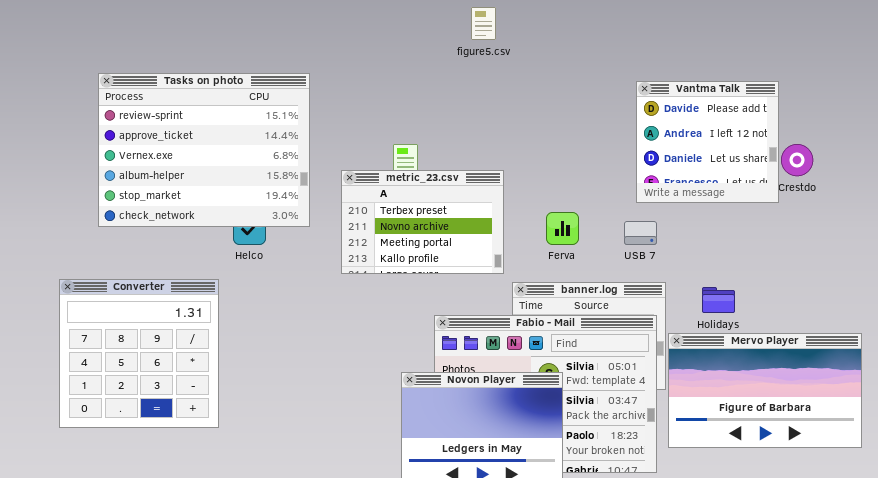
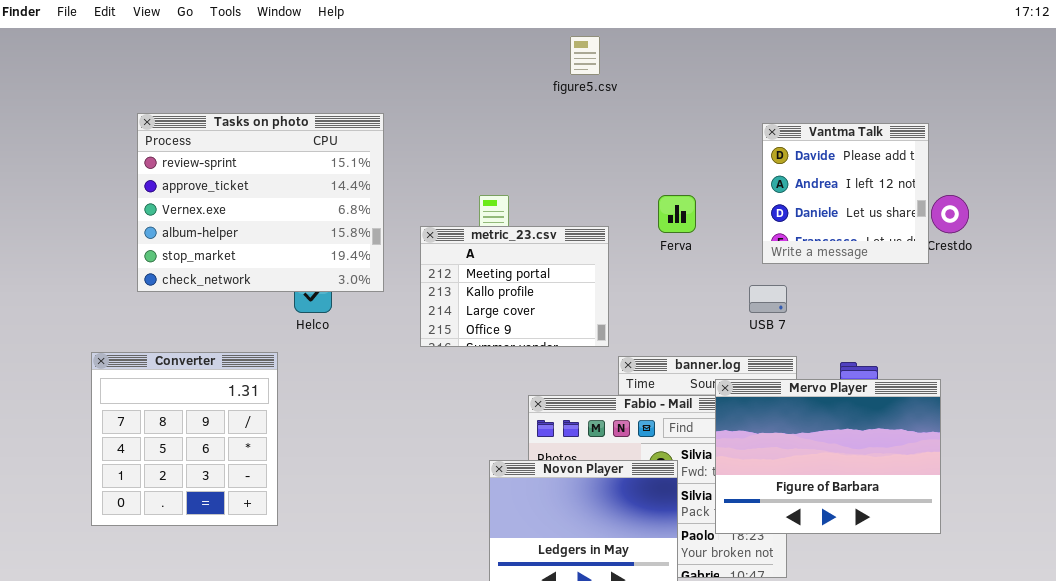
metric_23.csv: [341,170,504,274] -> [420,226,609,347], scrolled down 2 rows
Ferva: [546,212,579,245] -> [658,195,696,233], moved
Mervo Player: [668,333,862,448] -> [715,379,941,534], moved, resized

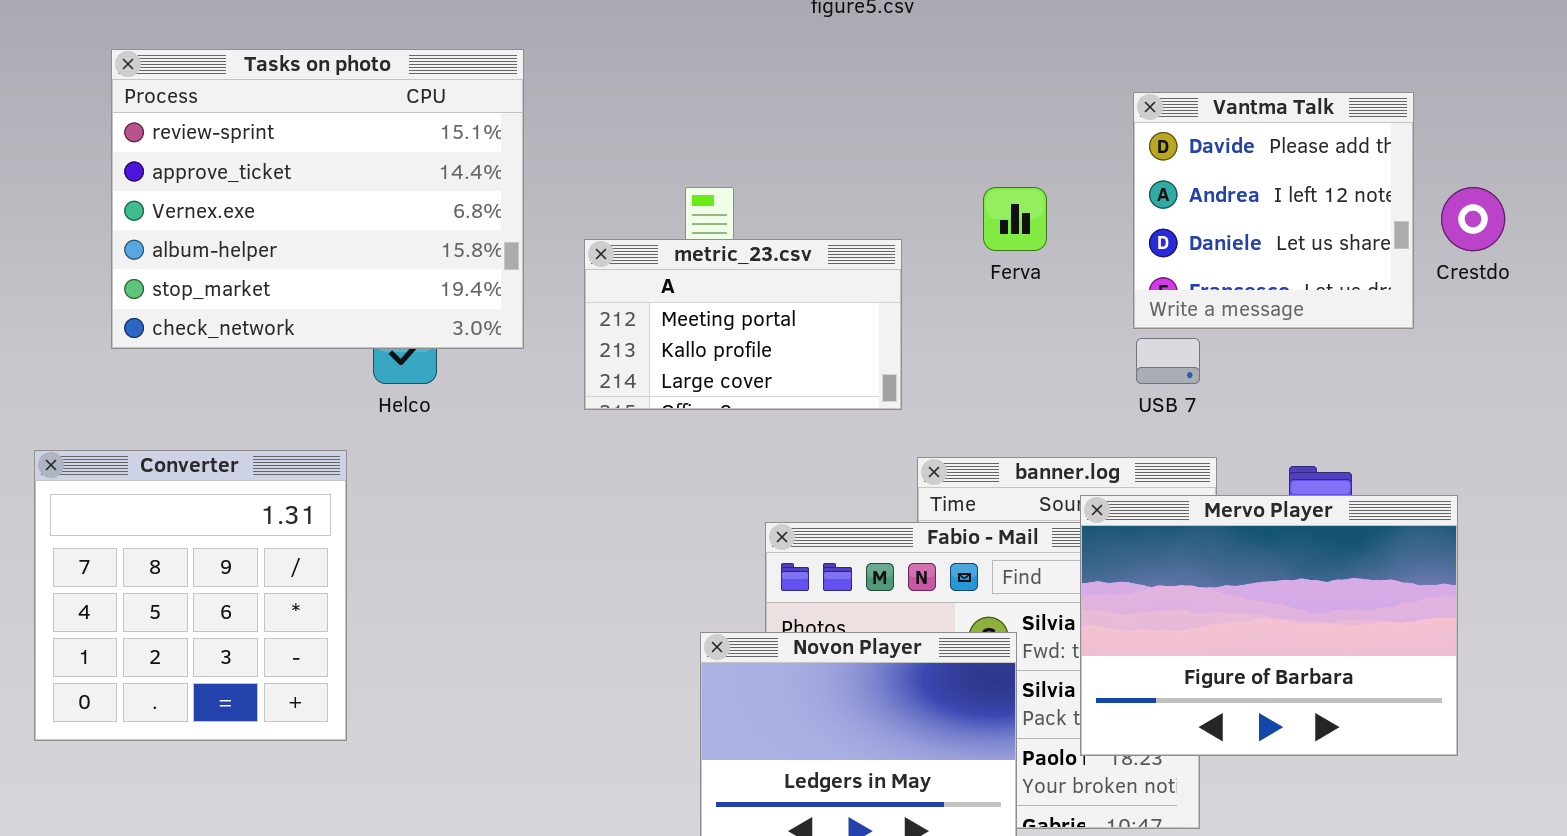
Vantma Talk: [762,123,929,264] -> [1133,92,1414,329], moved
metric_23.csv: [420,226,609,347] -> [584,239,902,410], resized

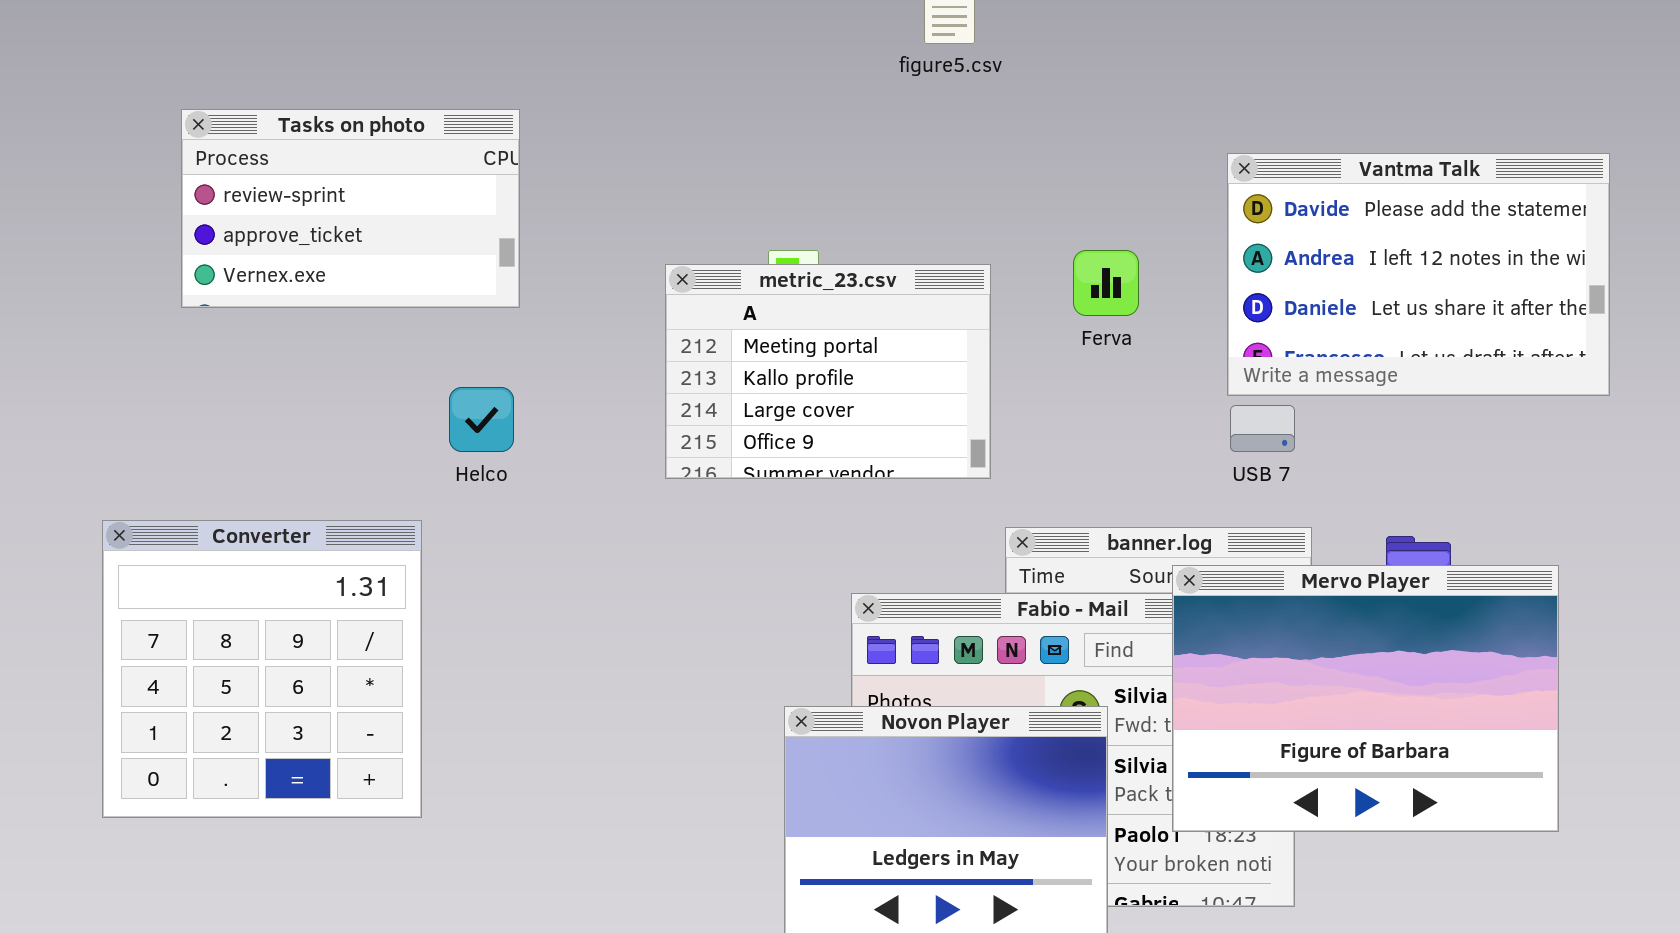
Tasks on photo: [111,49,524,349] -> [181,109,520,308], resized
Vantma Talk: [1133,92,1414,329] -> [1227,153,1610,396], resized
metric_23.csv: [584,239,902,410] -> [665,264,991,479], resized

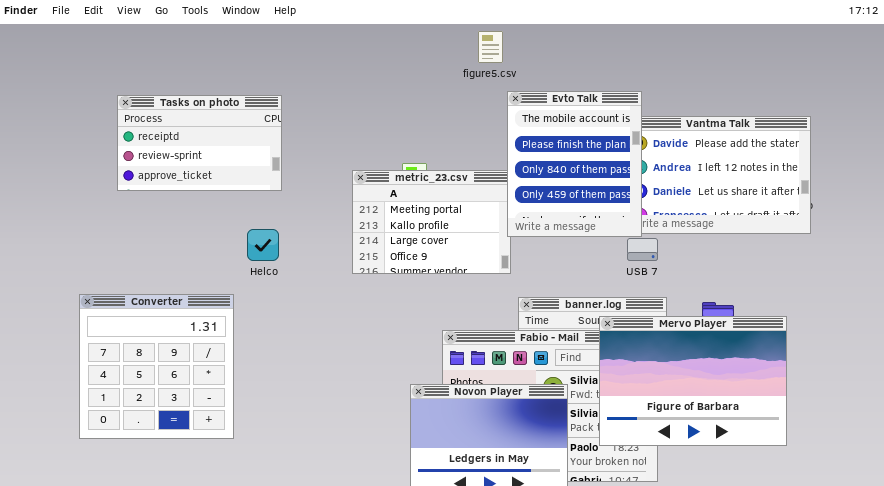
Evto Talk: none -> [507,91,642,237], opened
Tasks on photo: [181,109,520,308] -> [117,95,282,191], scrolled up 1 row

